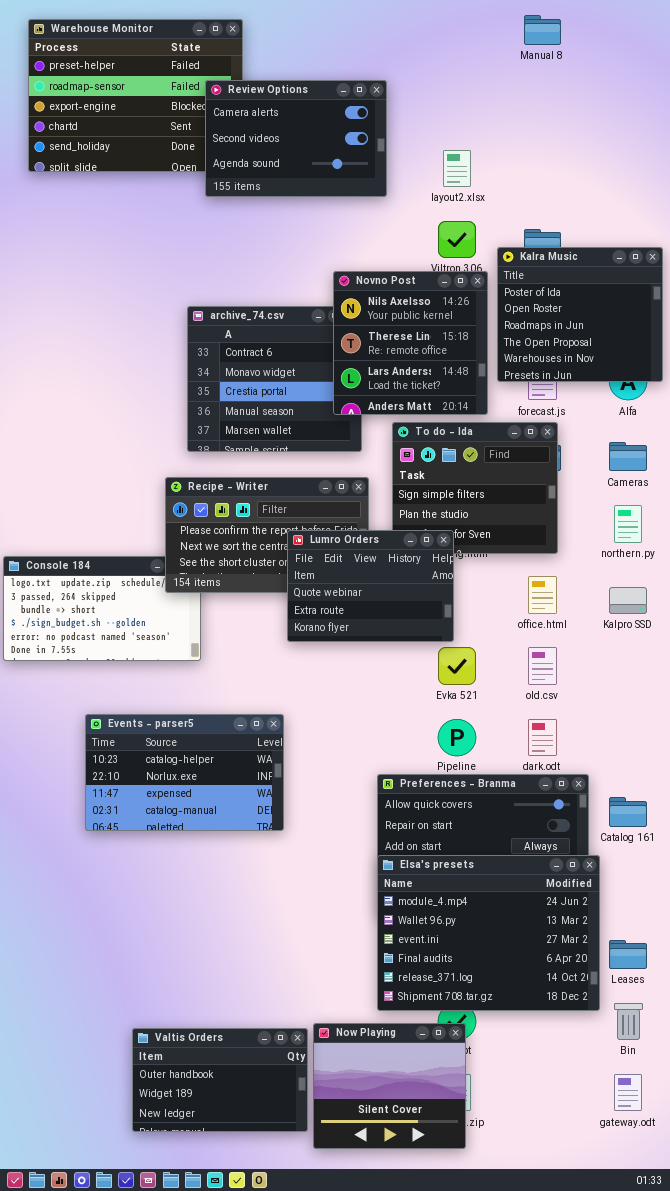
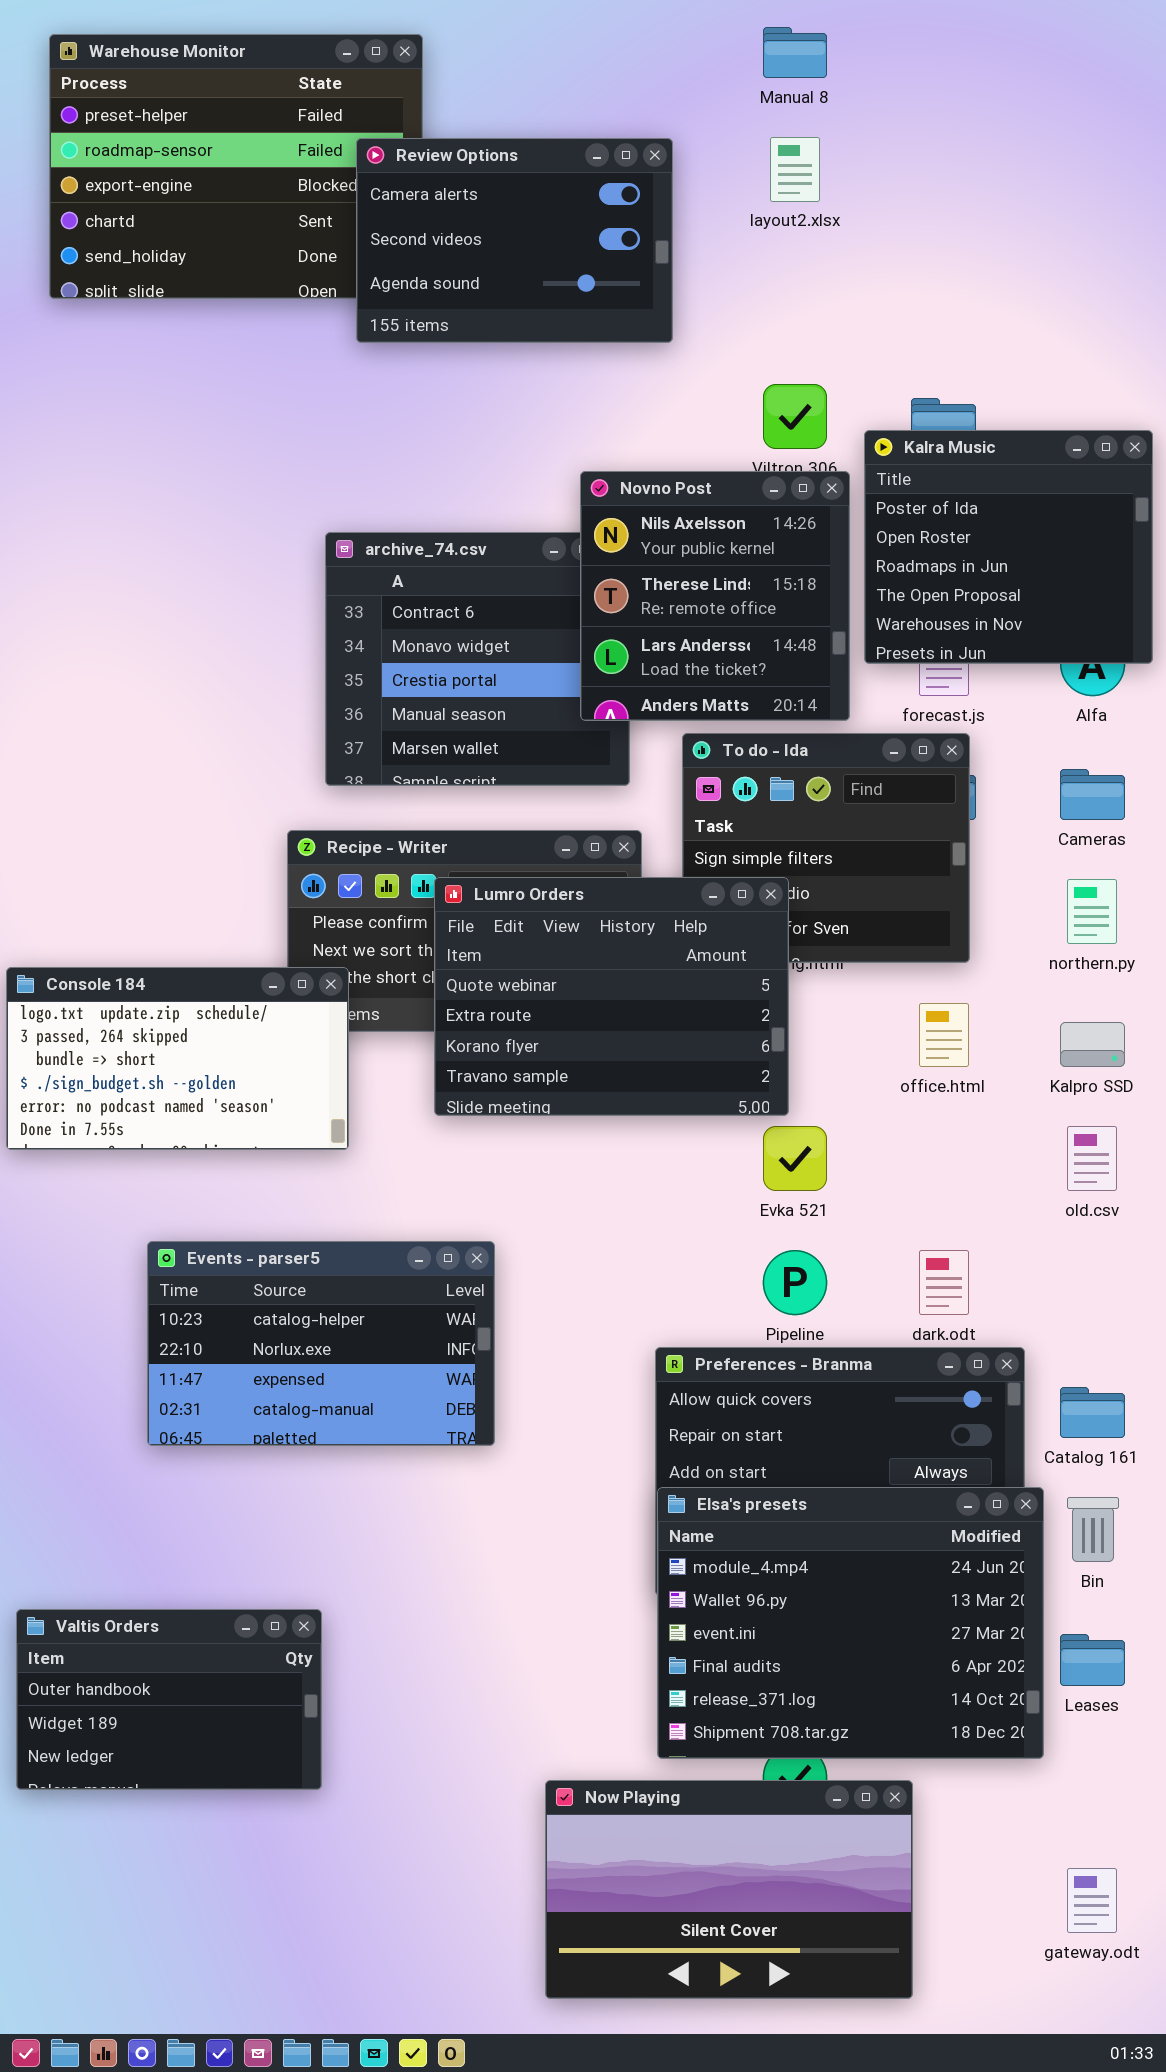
Manual 8: [524,15,561,45] -> [763,27,827,78], moved
layout2.xlsx: [443,150,471,187] -> [770,137,820,202], moved
Lumro Orders: [287,530,454,642] -> [434,877,789,1116], resized
Console 184: [3,556,201,661] -> [6,967,349,1150], raised
old.csv: [528,647,557,685] -> [1067,1126,1117,1191], moved
Bin: [614,1003,643,1040] -> [1067,1497,1119,1562], moved
Now Playing: [313,1023,466,1149] -> [545,1780,913,1999], resized
Valtis Orders: [132,1028,308,1132] -> [16,1609,322,1790], moved

